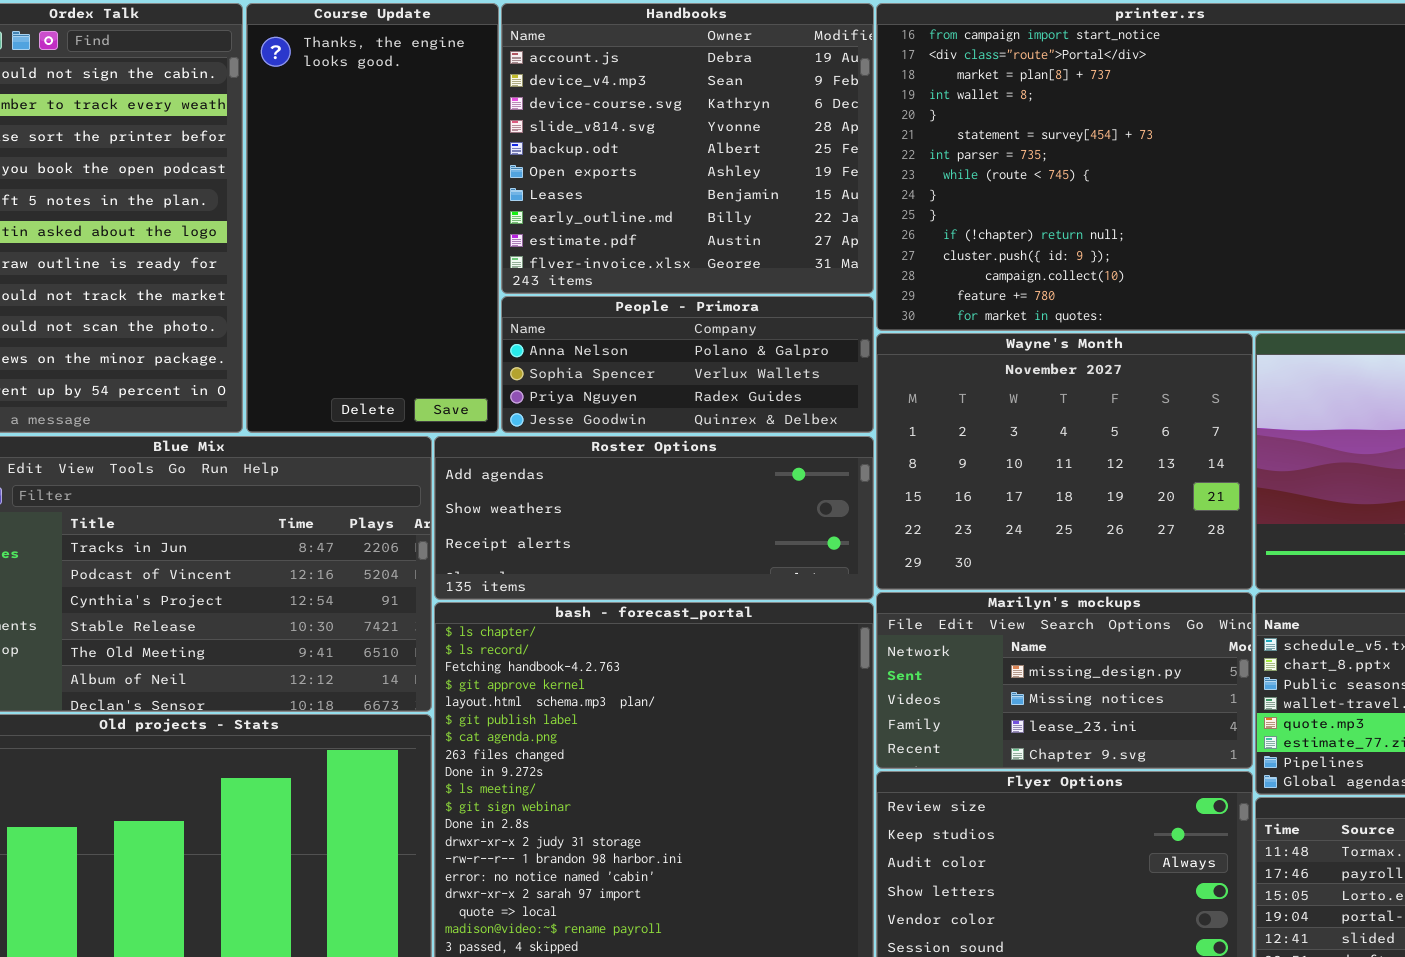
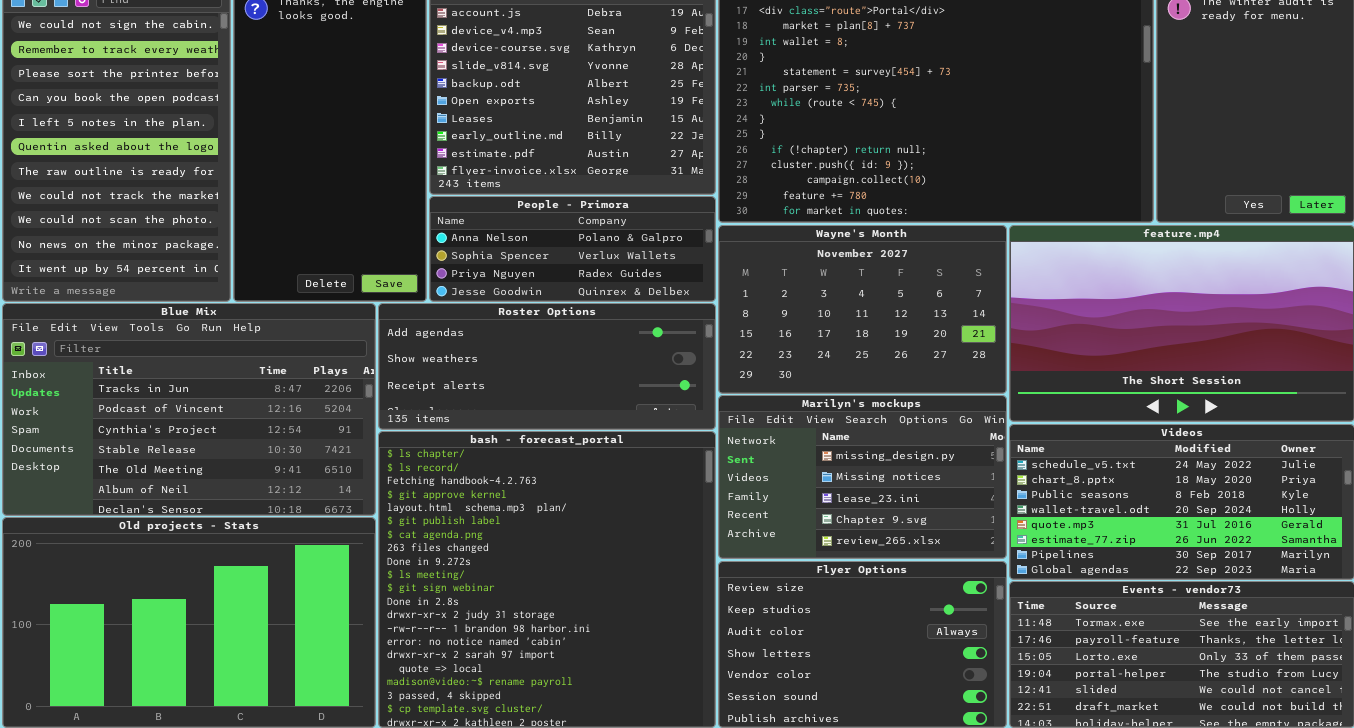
Wayne's Month: [876,333,1253,590] -> [718,225,1007,394], resized
Marilyn's mockups: [876,592,1253,769] -> [718,395,1007,559], resized

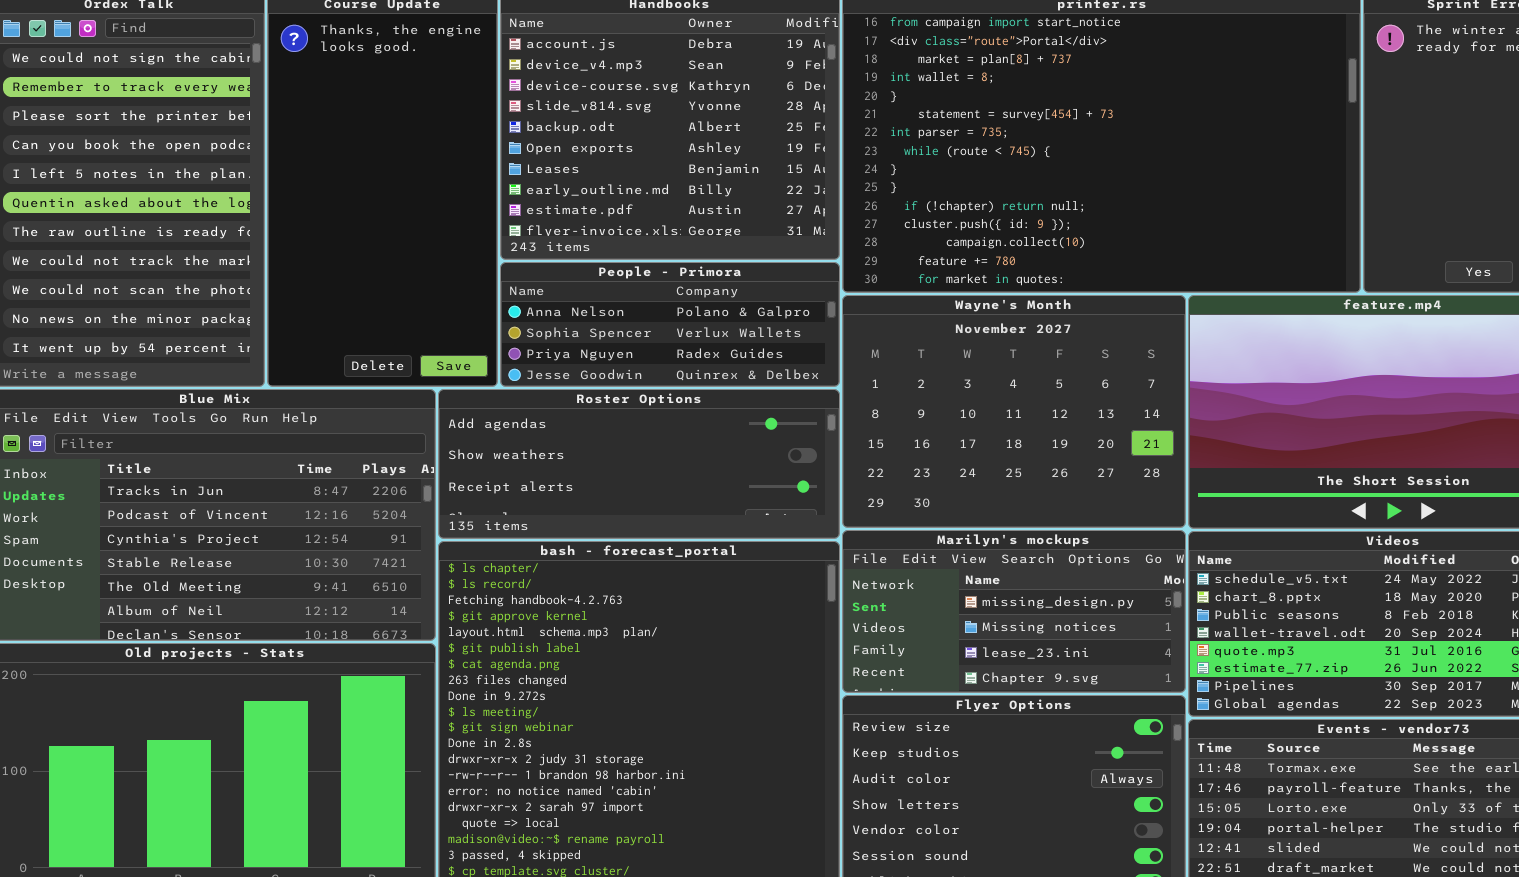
Wayne's Month: [718,225,1007,394] -> [842,295,1186,528], resized
Marilyn's mockups: [718,395,1007,559] -> [842,530,1186,693], resized

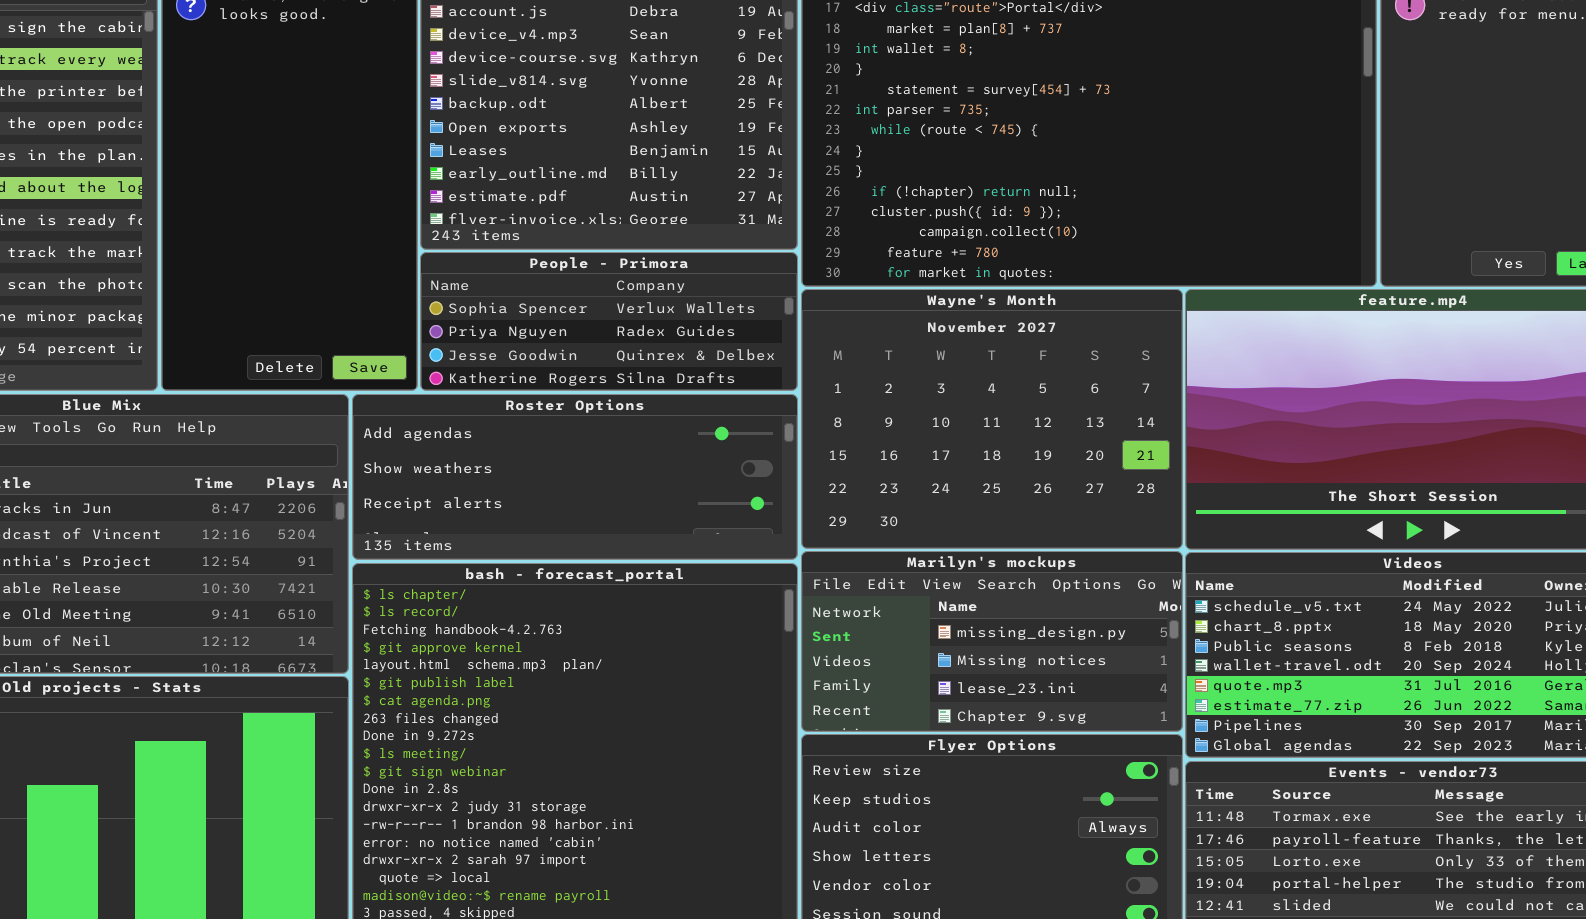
People - Primora: [500,262,840,387] -> [420,252,798,391], scrolled down 1 row

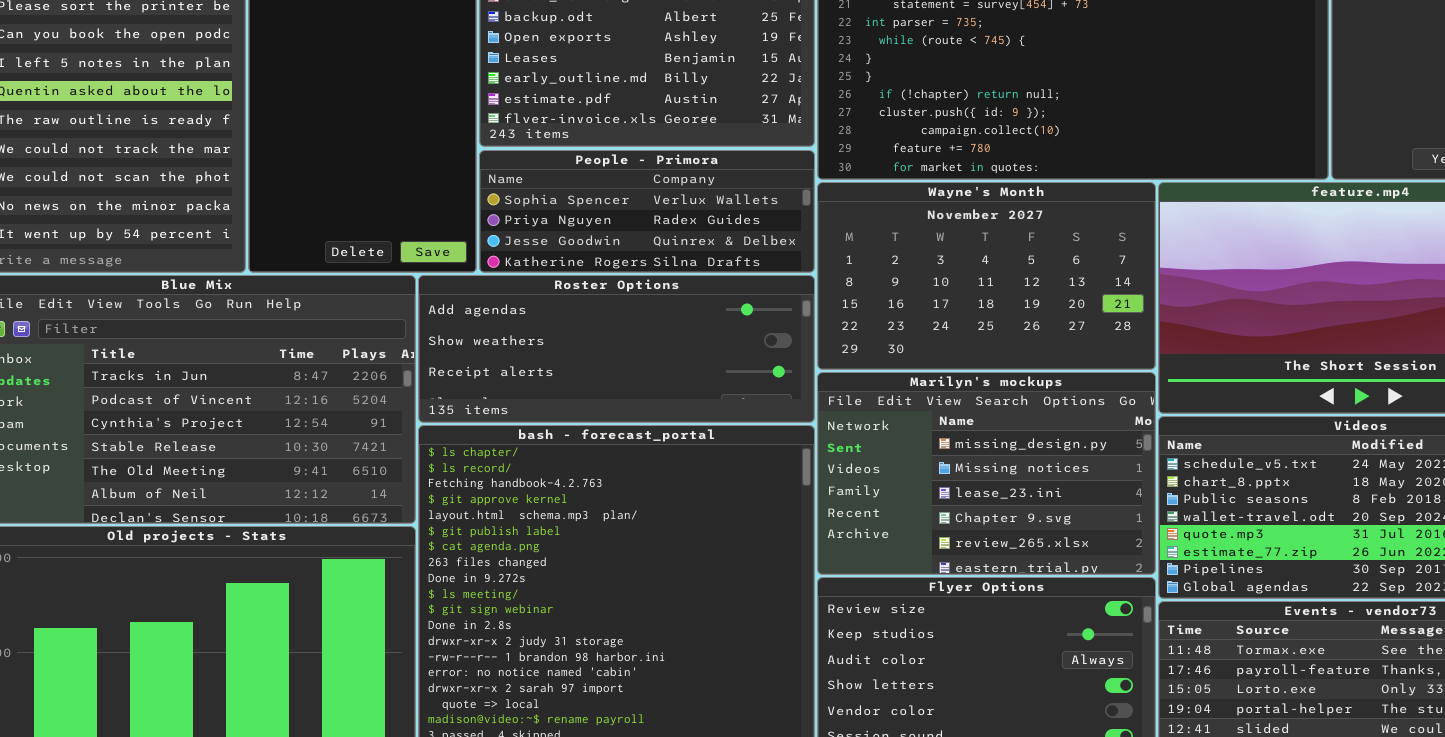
Wayne's Month: [801,289,1183,549] -> [817,182,1156,370], resized
Marilyn's mockups: [801,551,1183,732] -> [817,372,1156,575], resized

